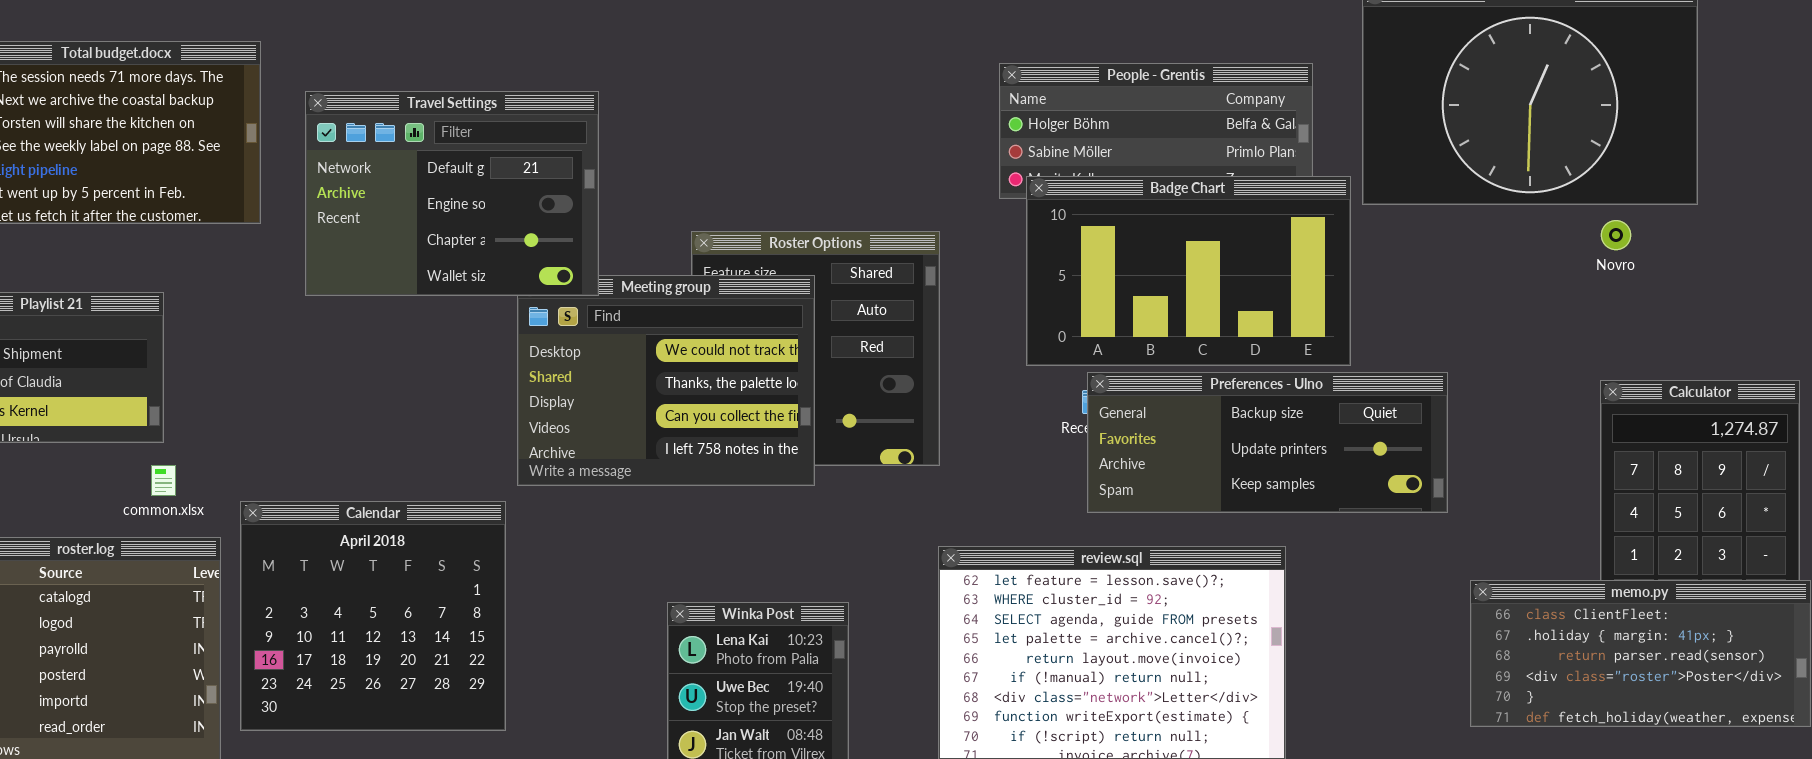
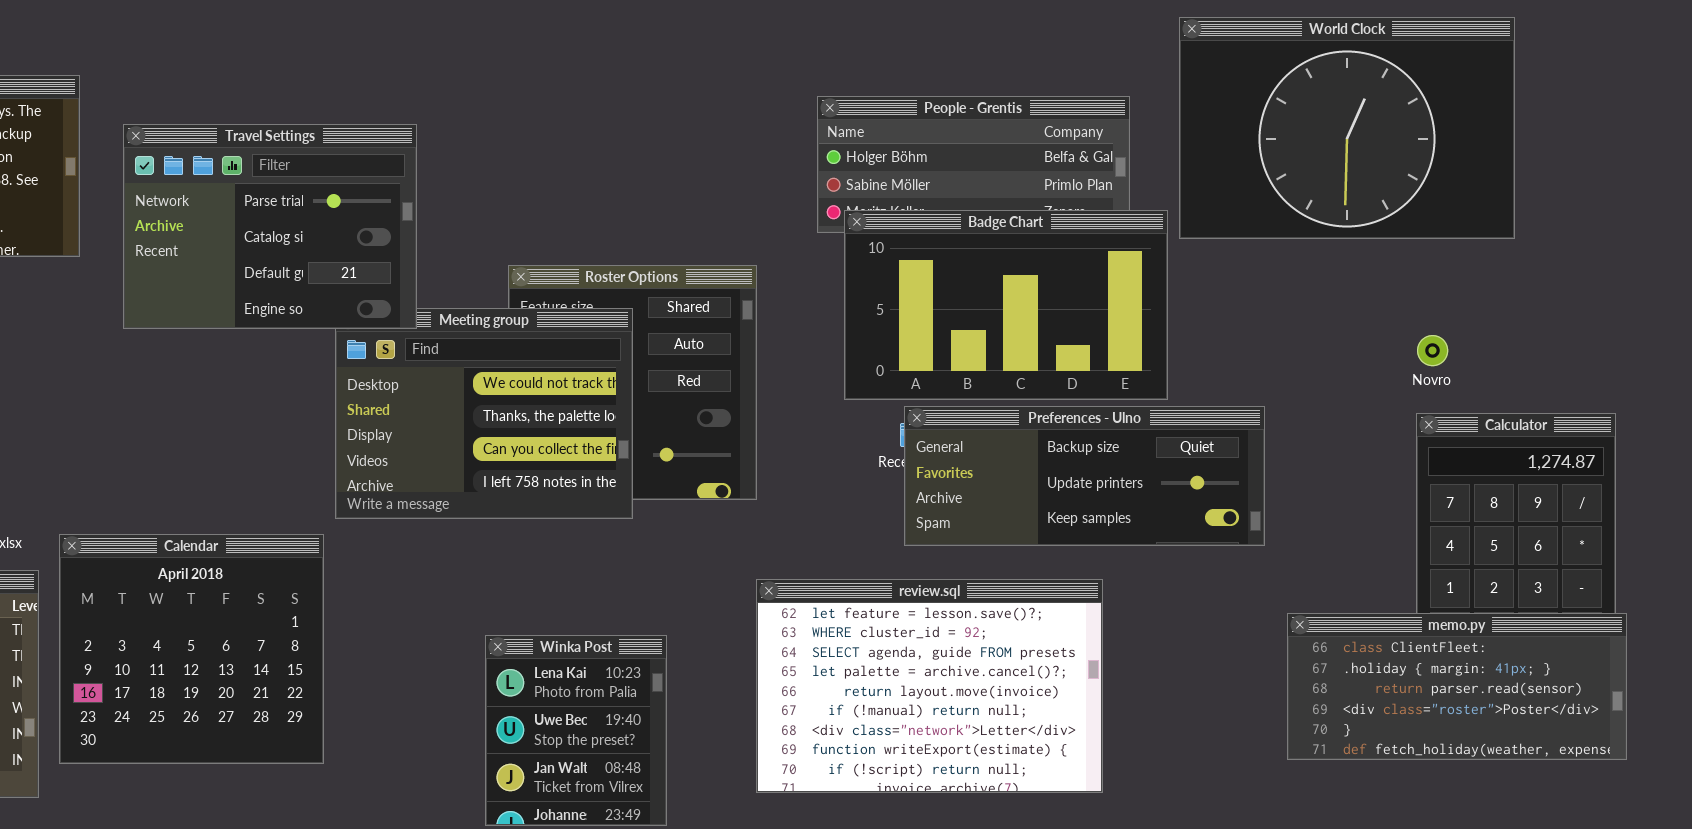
Travel Settings: [305,91,599,296] -> [123,124,417,329], scrolled up 2 rows
Novro: [1601,220,1631,250] -> [1417,335,1448,366], moved

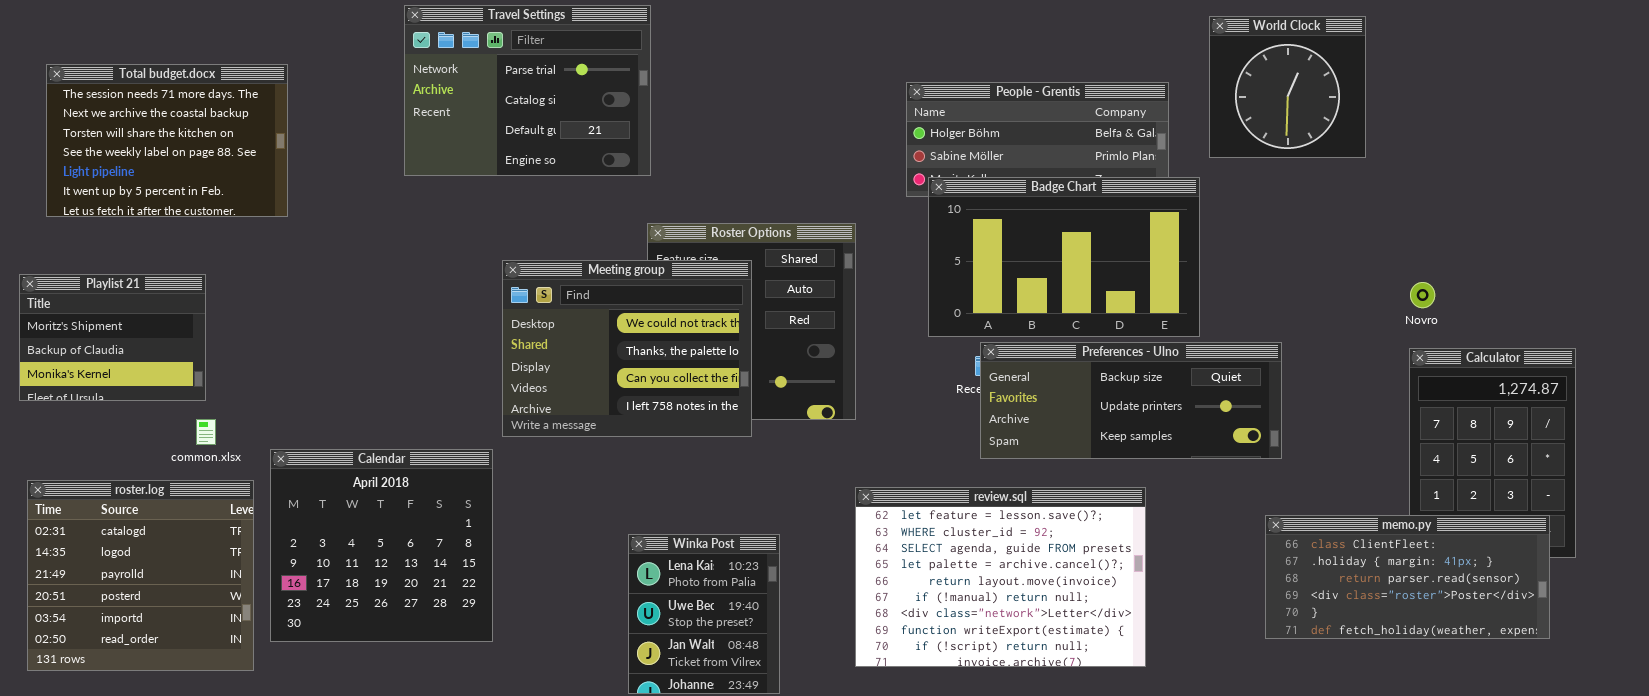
World Clock: [1179,17,1515,239] -> [1209,16,1366,158], resized
Travel Settings: [123,124,417,329] -> [404,5,651,176], moved
memo.py: [1287,613,1627,760] -> [1265,515,1550,639], moved

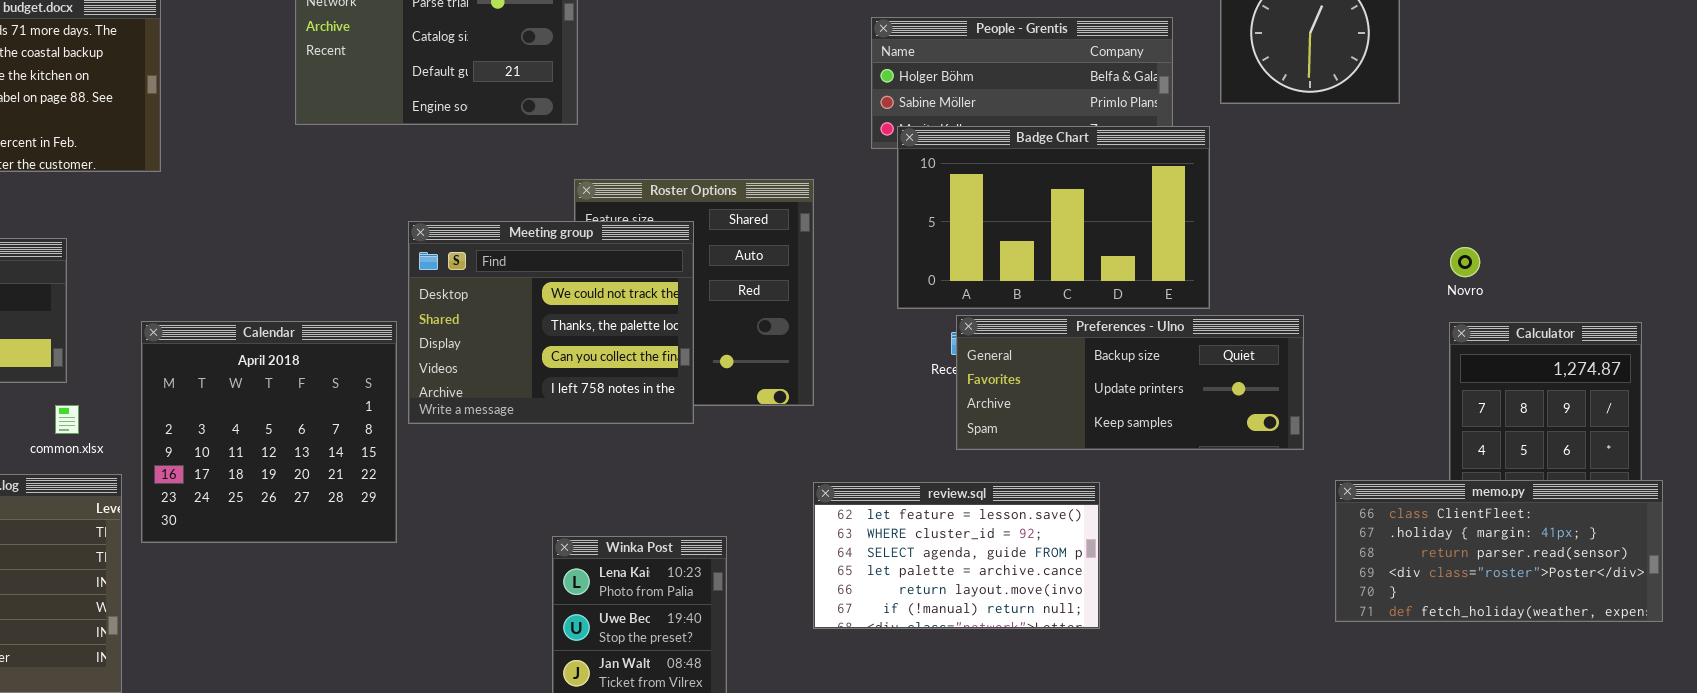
Calendar: [270,449,493,642] -> [141,321,397,543], moved
review.sql: [855,487,1146,667] -> [813,482,1100,629], resized
memo.py: [1265,515,1550,639] -> [1335,480,1663,622], moved

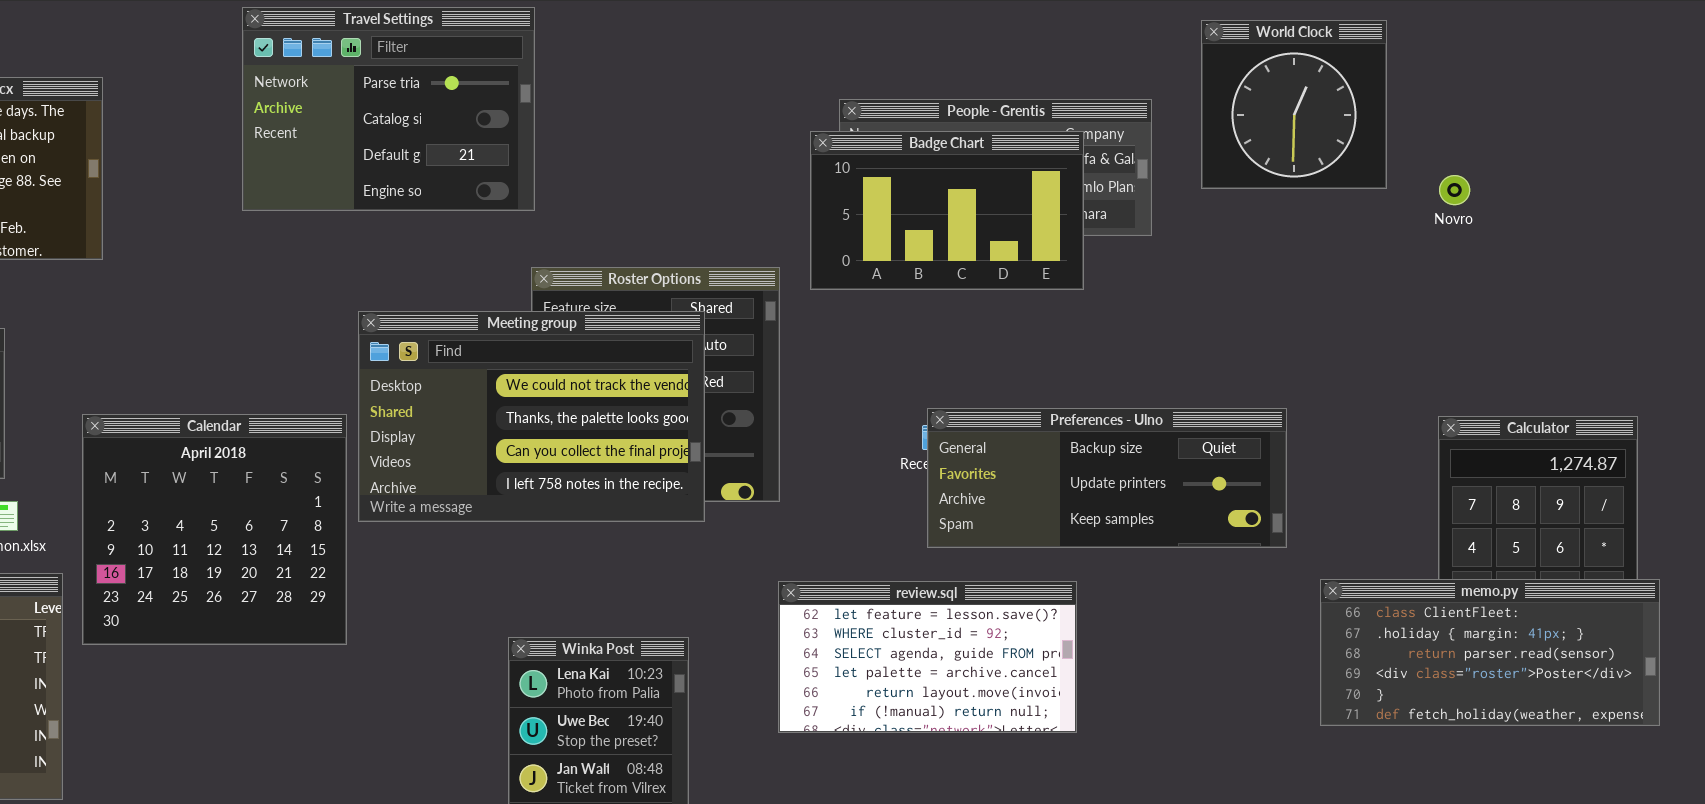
Badge Chart: [897,126,1210,309] -> [810,131,1084,290], moved, resized
Meeting group: [408,221,694,424] -> [358,311,705,522], resized
Novro: [1450,247,1480,277] -> [1439,175,1470,205], moved

